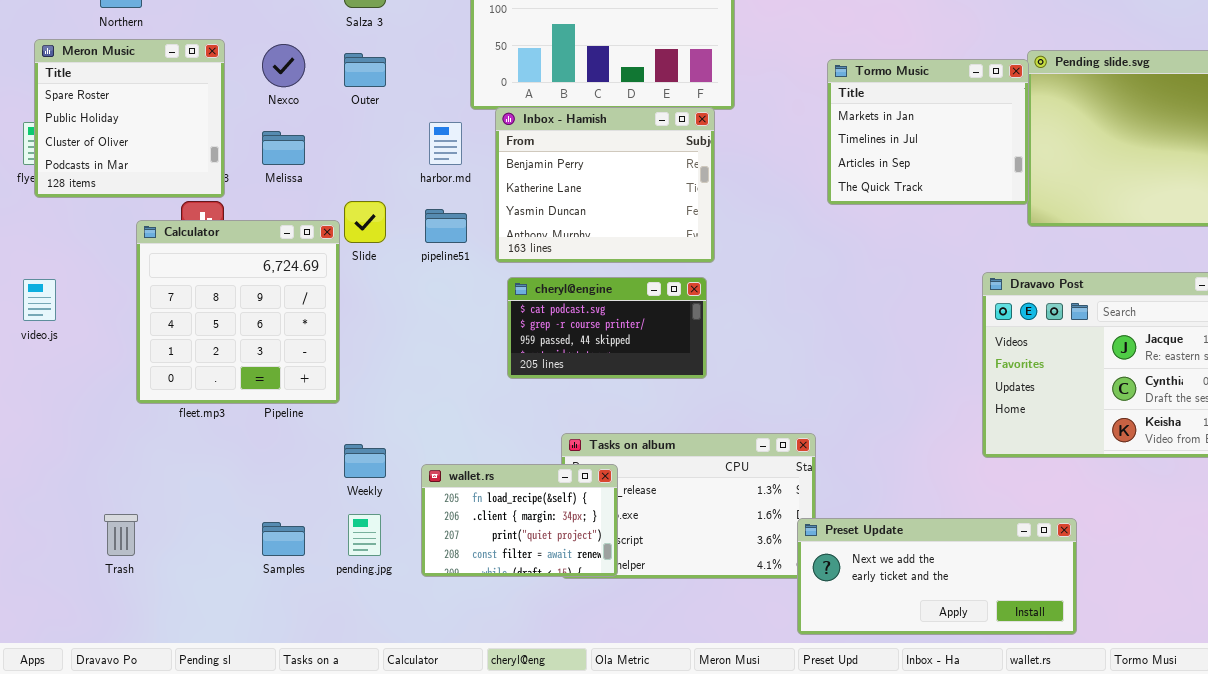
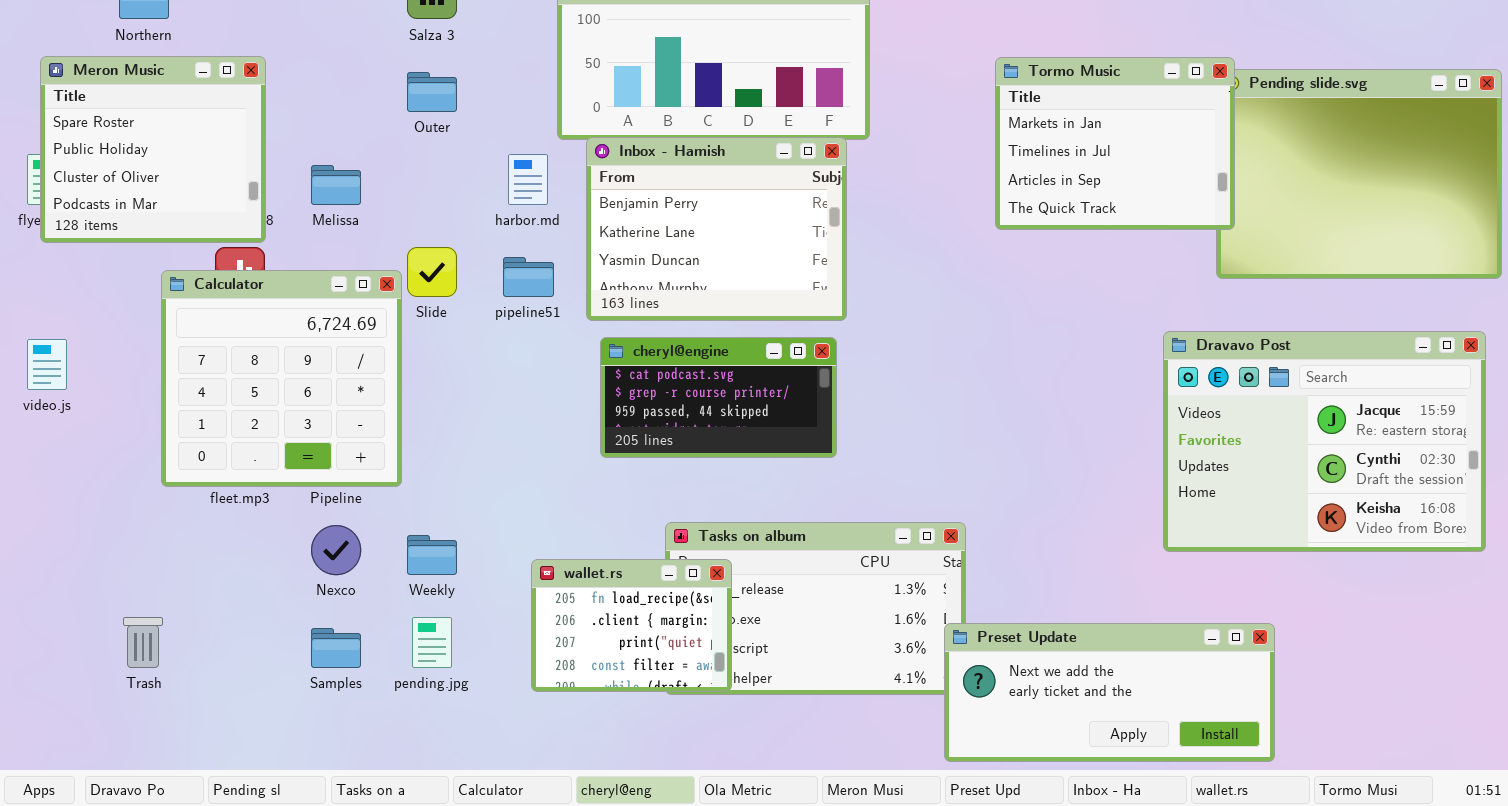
Nexco: [262,44,305,87] -> [311,525,361,575], moved
Tormo Music: [827,59,1029,205] -> [995,57,1235,230], moved
wallet.rs: [421,464,618,577] -> [531,559,732,692], resized

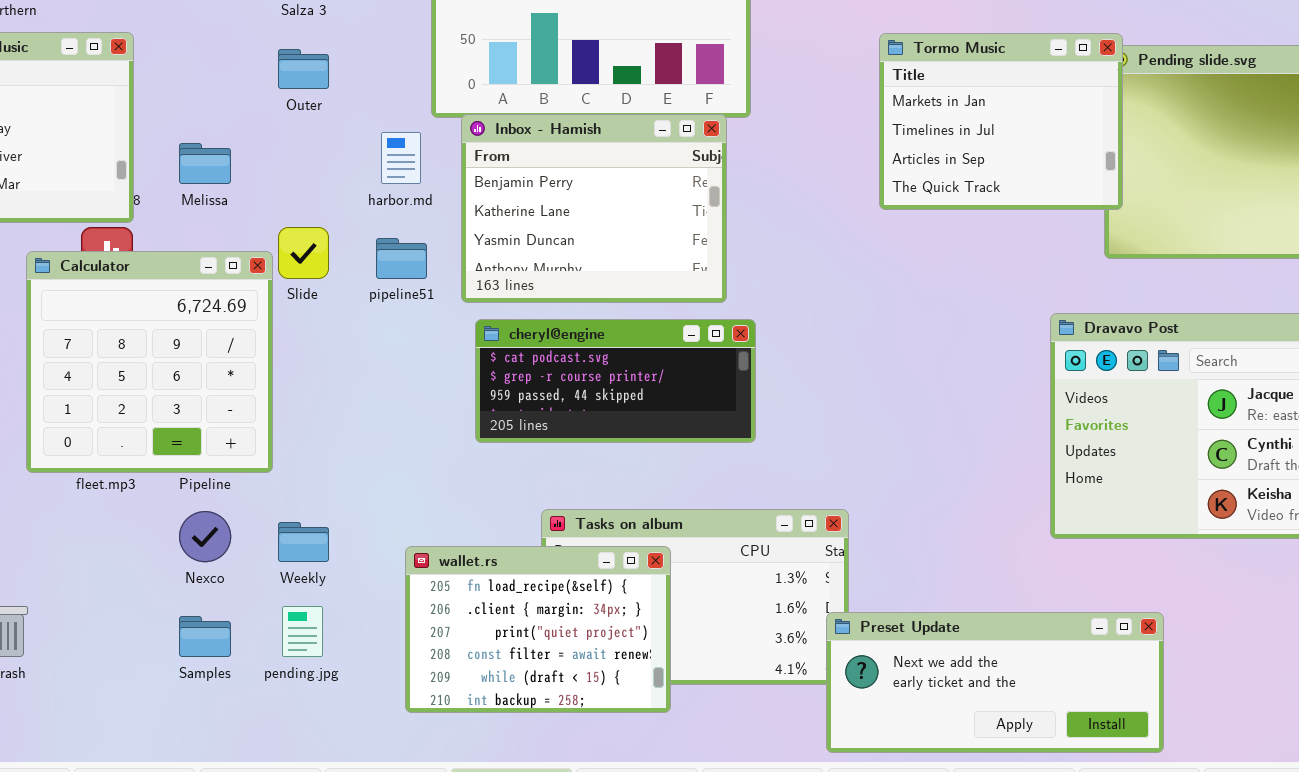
cheryl@engine: [600,337,837,458] -> [475,319,756,443], resized
wallet.rs: [531,559,732,692] -> [405,546,671,713], resized

